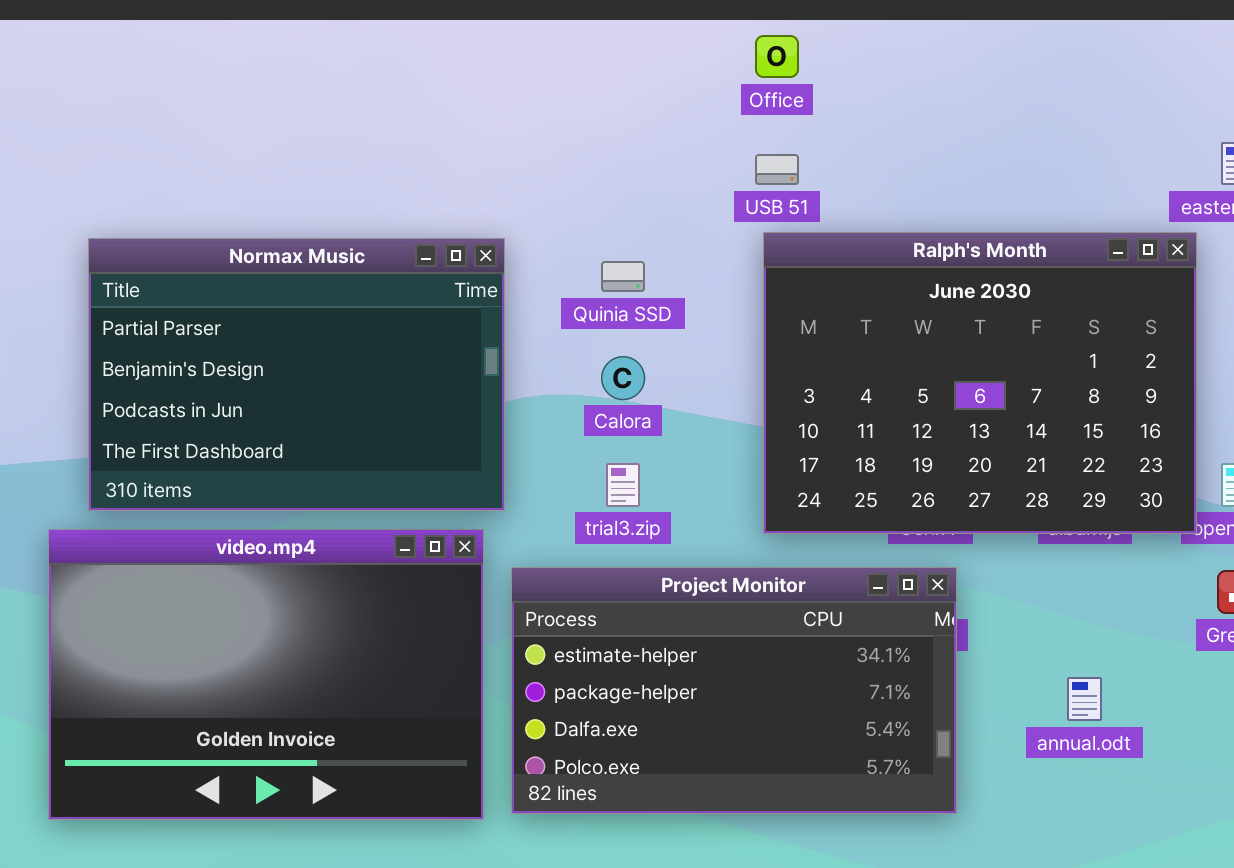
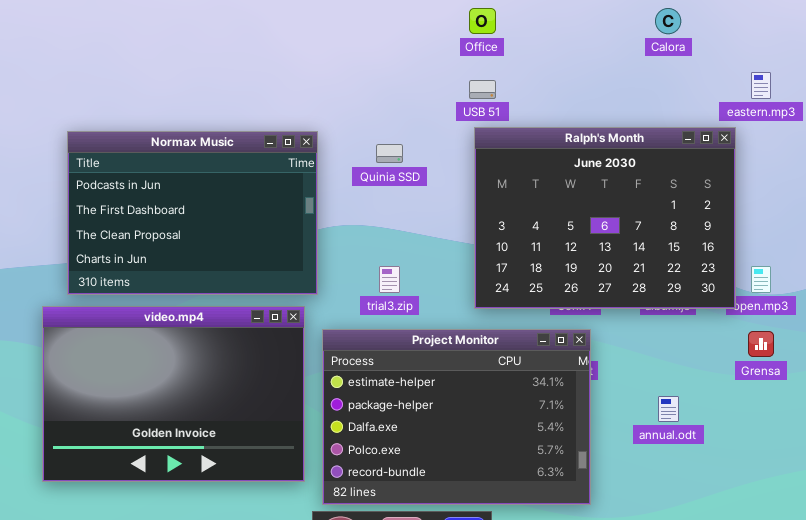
Normax Music: [88,238,505,511] -> [67,131,318,295], scrolled down 2 rows
Calora: [601,356,645,400] -> [655,8,681,34], moved
Project Monitor: [511,567,957,814] -> [322,329,591,505], resized

